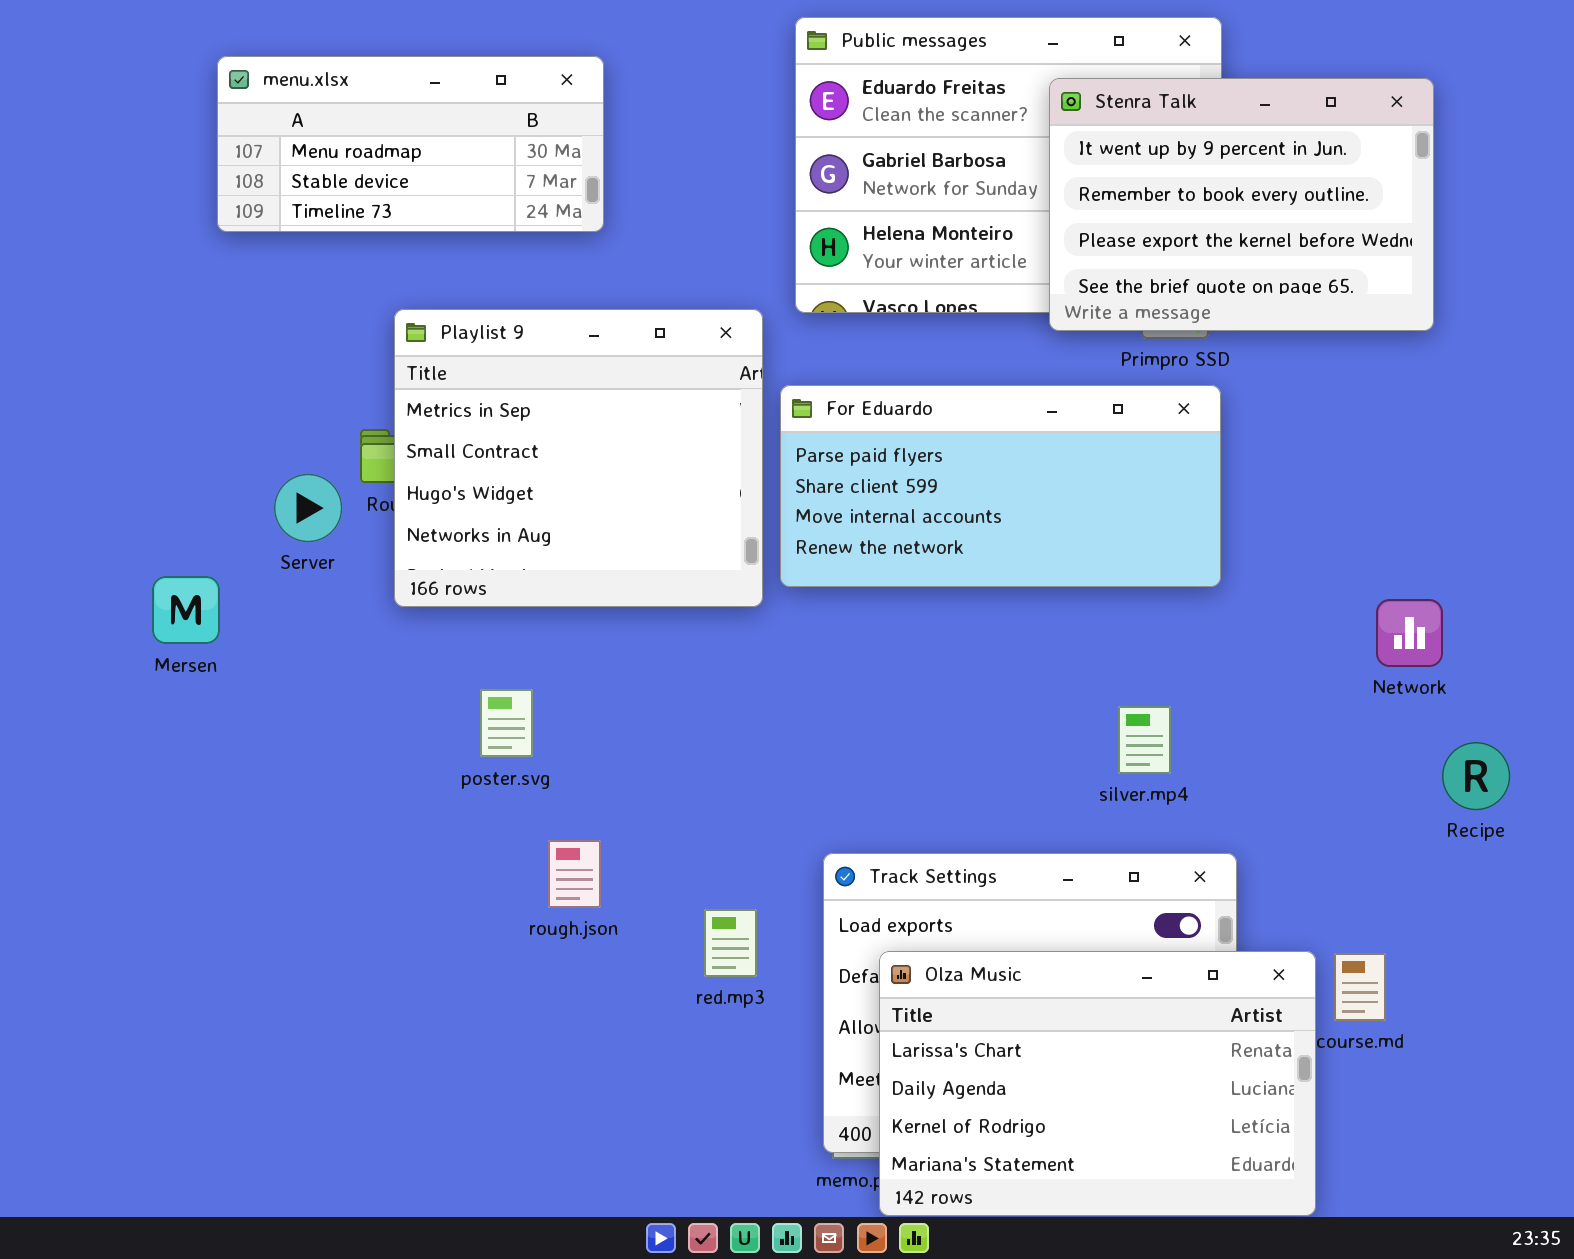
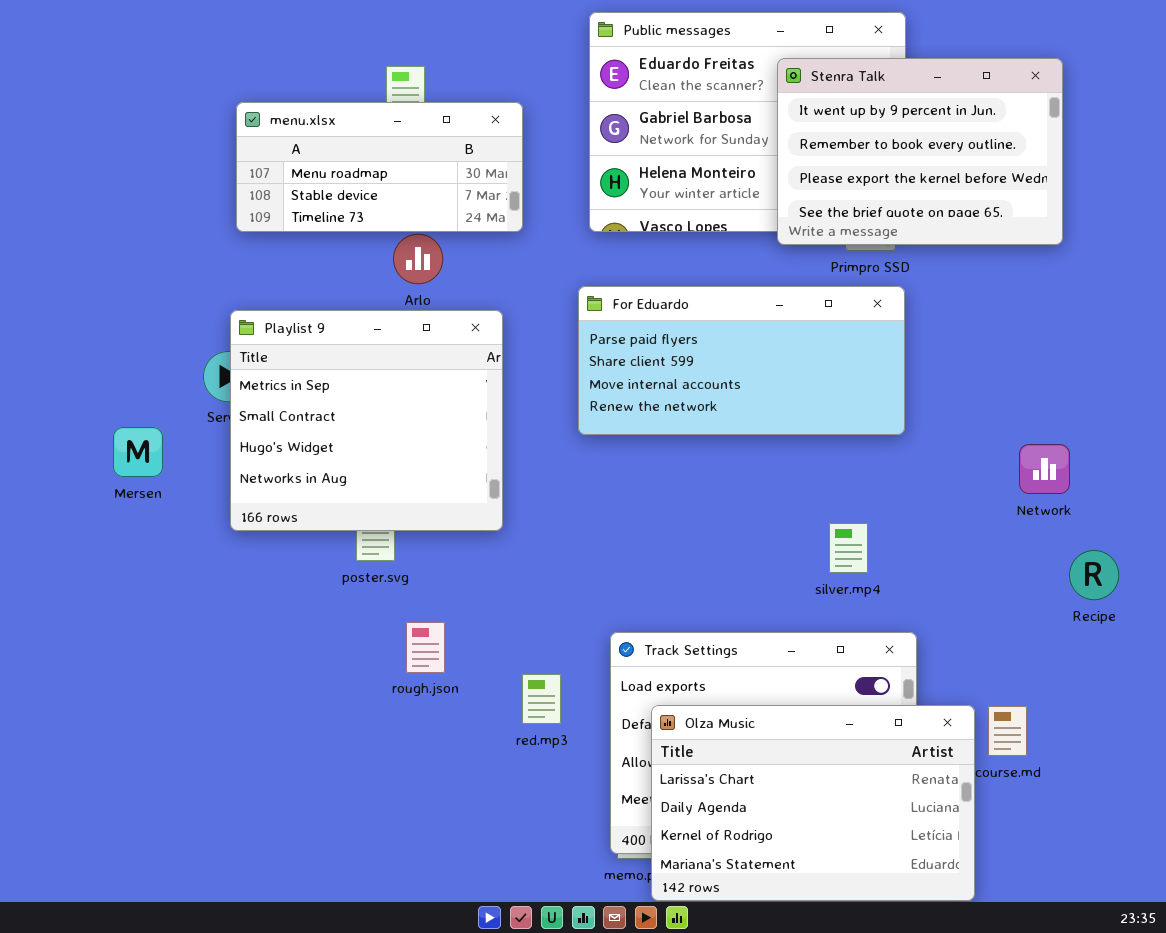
menu.xlsx: [217,56,604,232] -> [236,102,523,232], moved
Playlist 9: [394,309,763,607] -> [230,310,503,531], moved

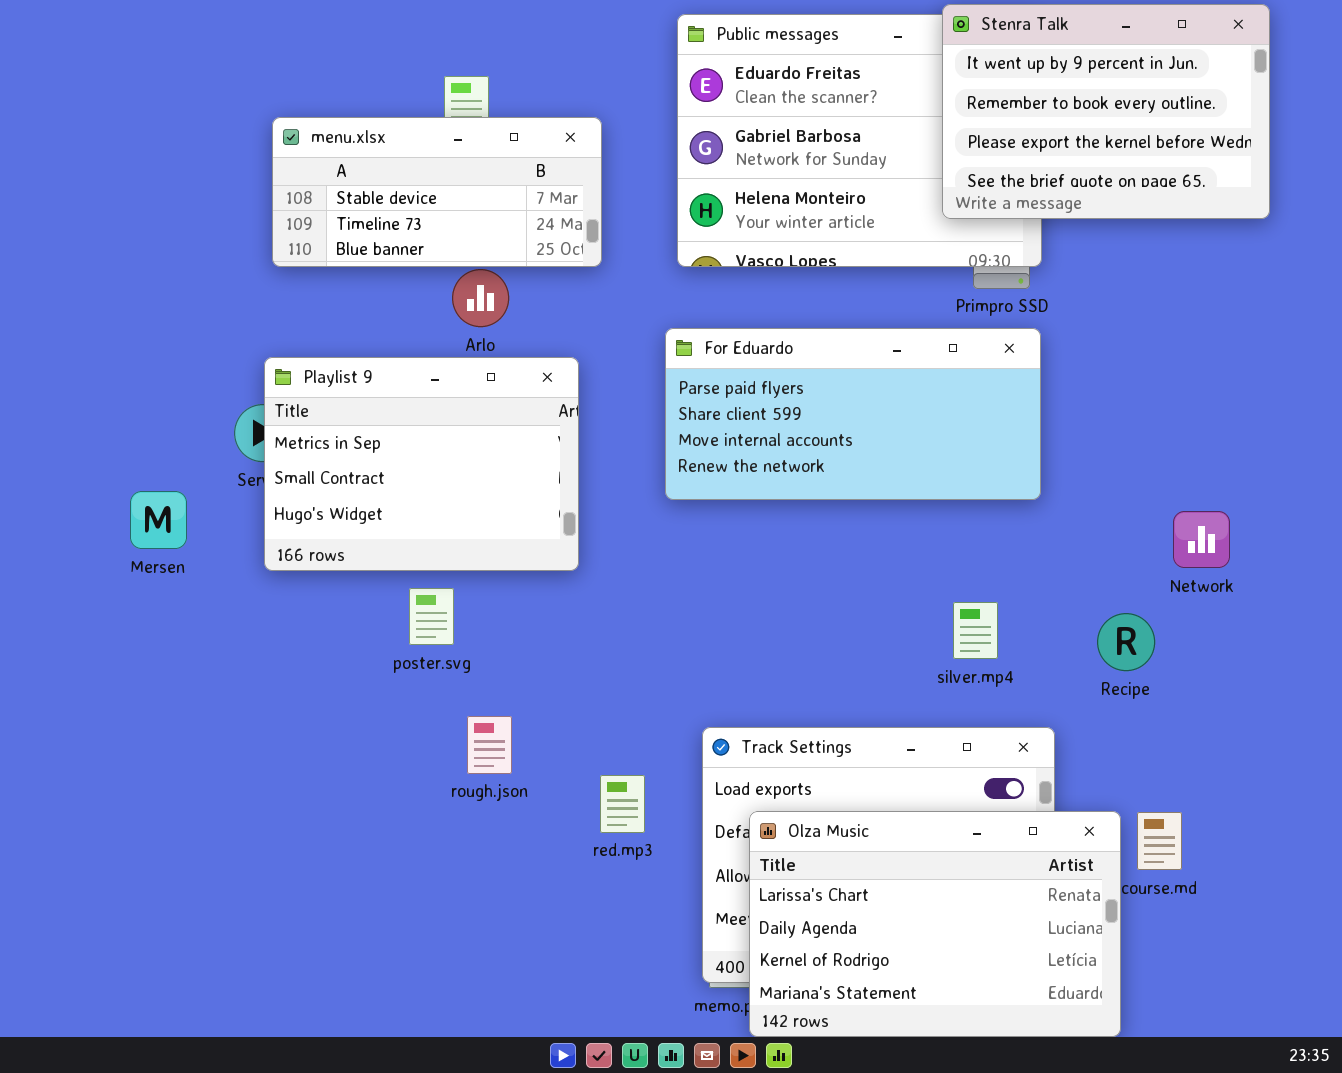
Stenra Talk: [777,58,1063,245] -> [942,4,1270,219], moved
menu.xlsx: [236,102,523,232] -> [272,117,602,267], scrolled down 1 row
Playlist 9: [230,310,503,531] -> [264,357,579,571], resized
Recipe: [1069,550,1119,600] -> [1097,613,1155,671], moved

